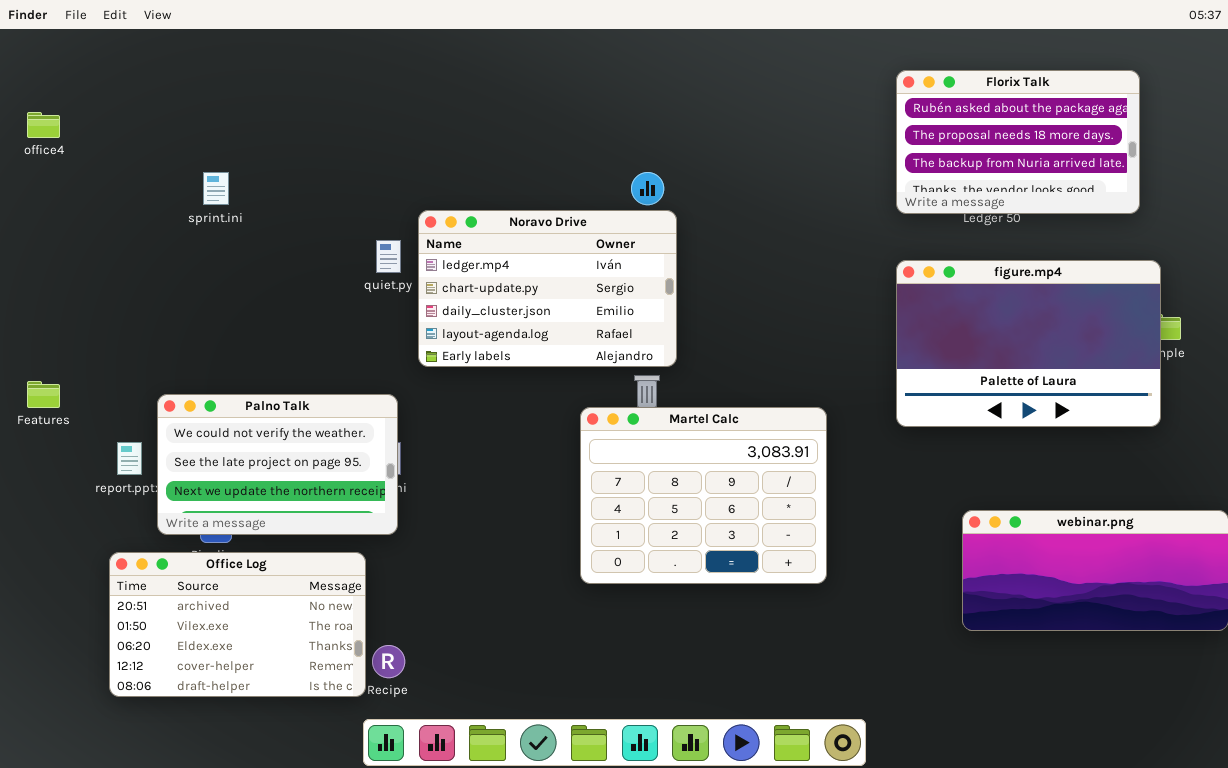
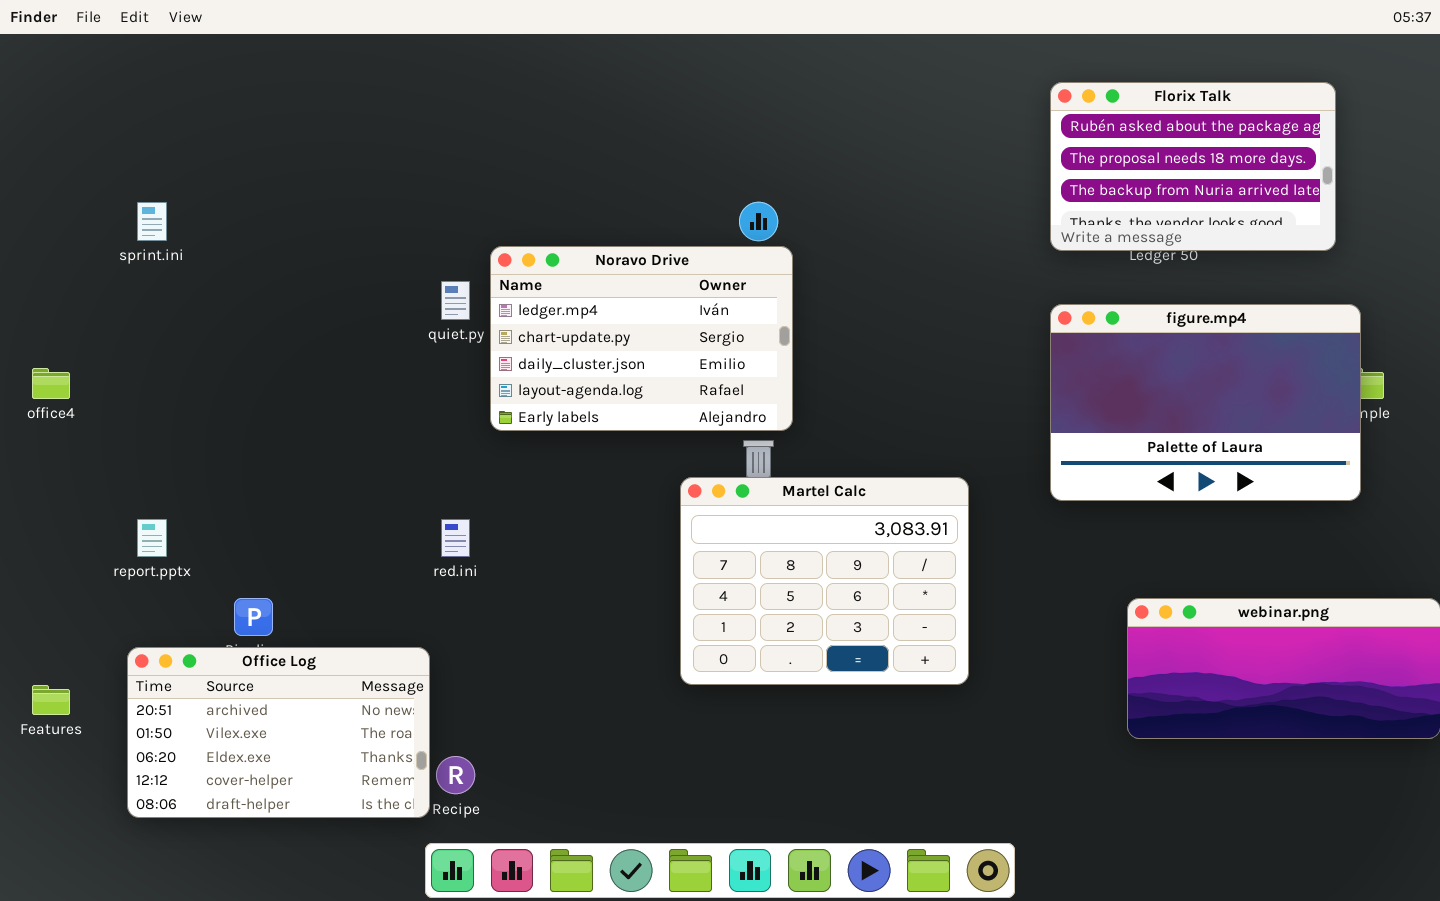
office4: [27,112,60,138] -> [32,368,70,399], moved
sprint.ini: [203,172,229,205] -> [137,202,167,241], moved
Features: [27,381,60,408] -> [32,685,70,715], moved
Palno Talk: [157,394,398,535] -> none, closed

